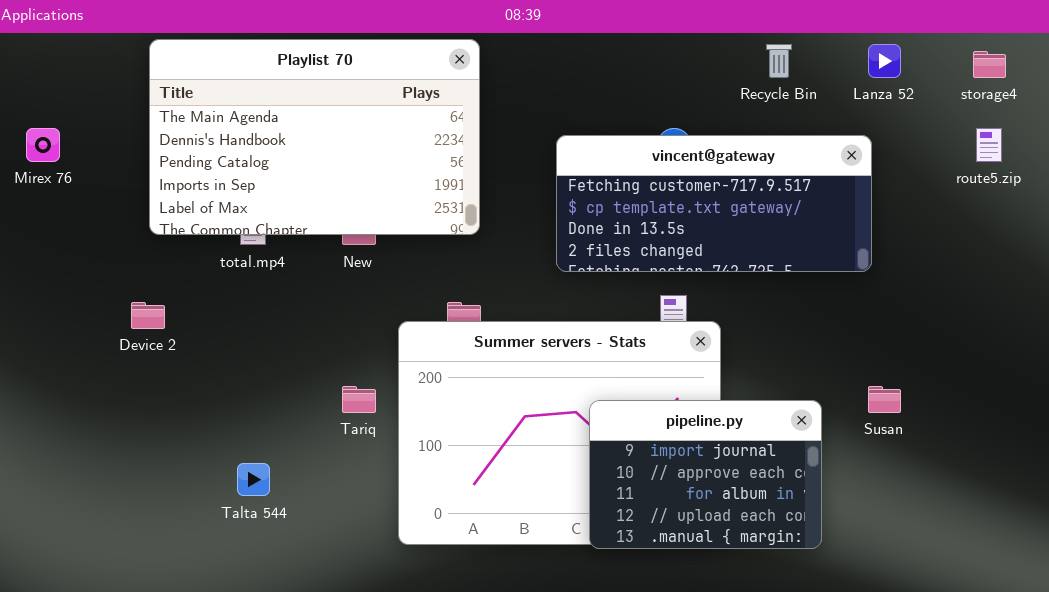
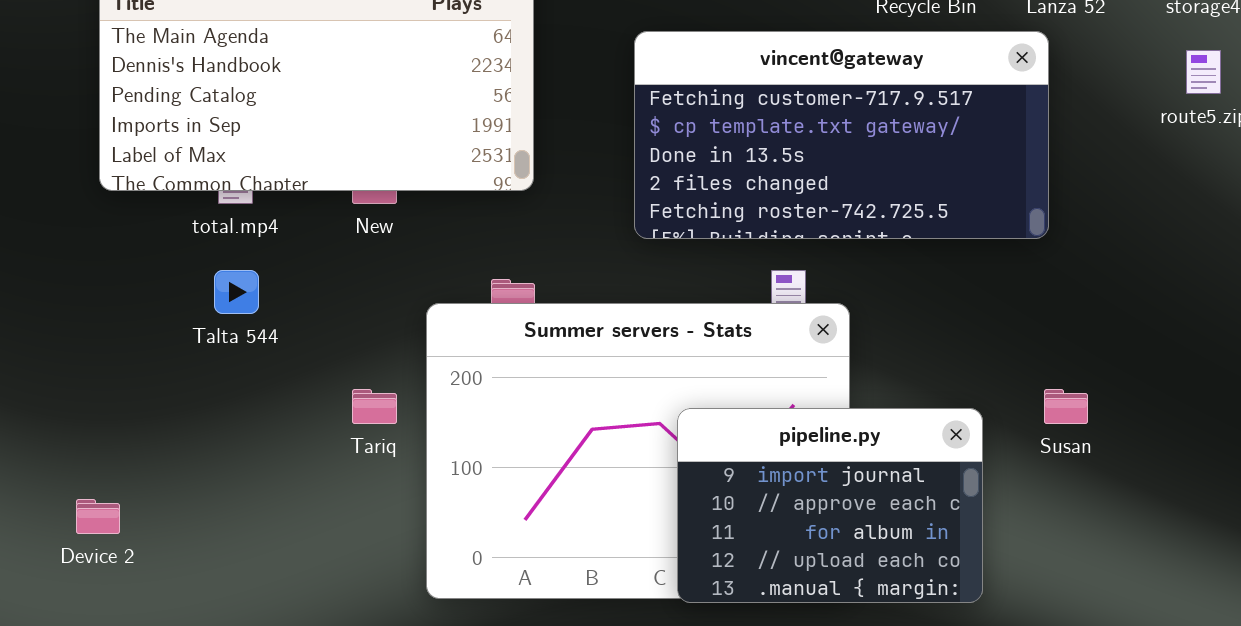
vincent@gateway: [556,135,872,272] -> [634,31,1049,239], resized
Device 2: [131,302,165,329] -> [76,499,120,534], moved
Talta 544: [237,463,270,496] -> [214,270,259,314], moved

